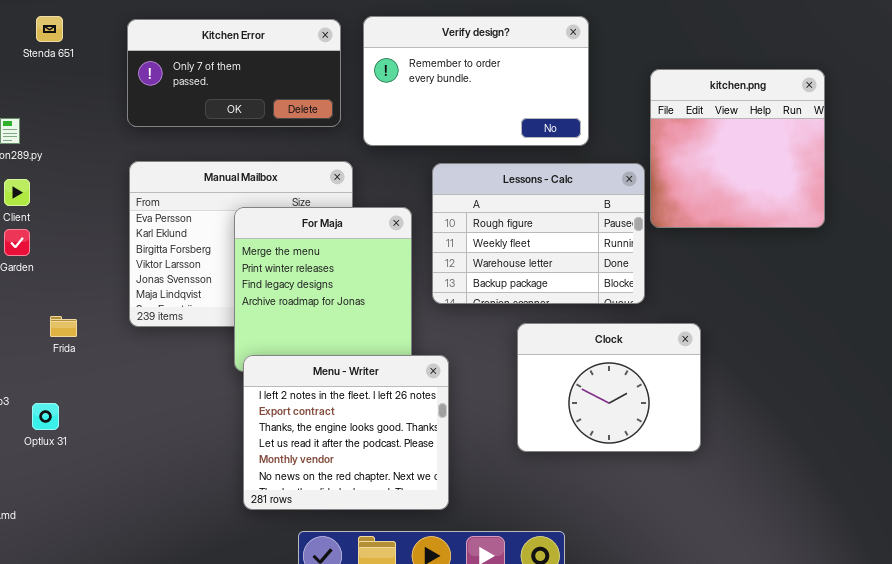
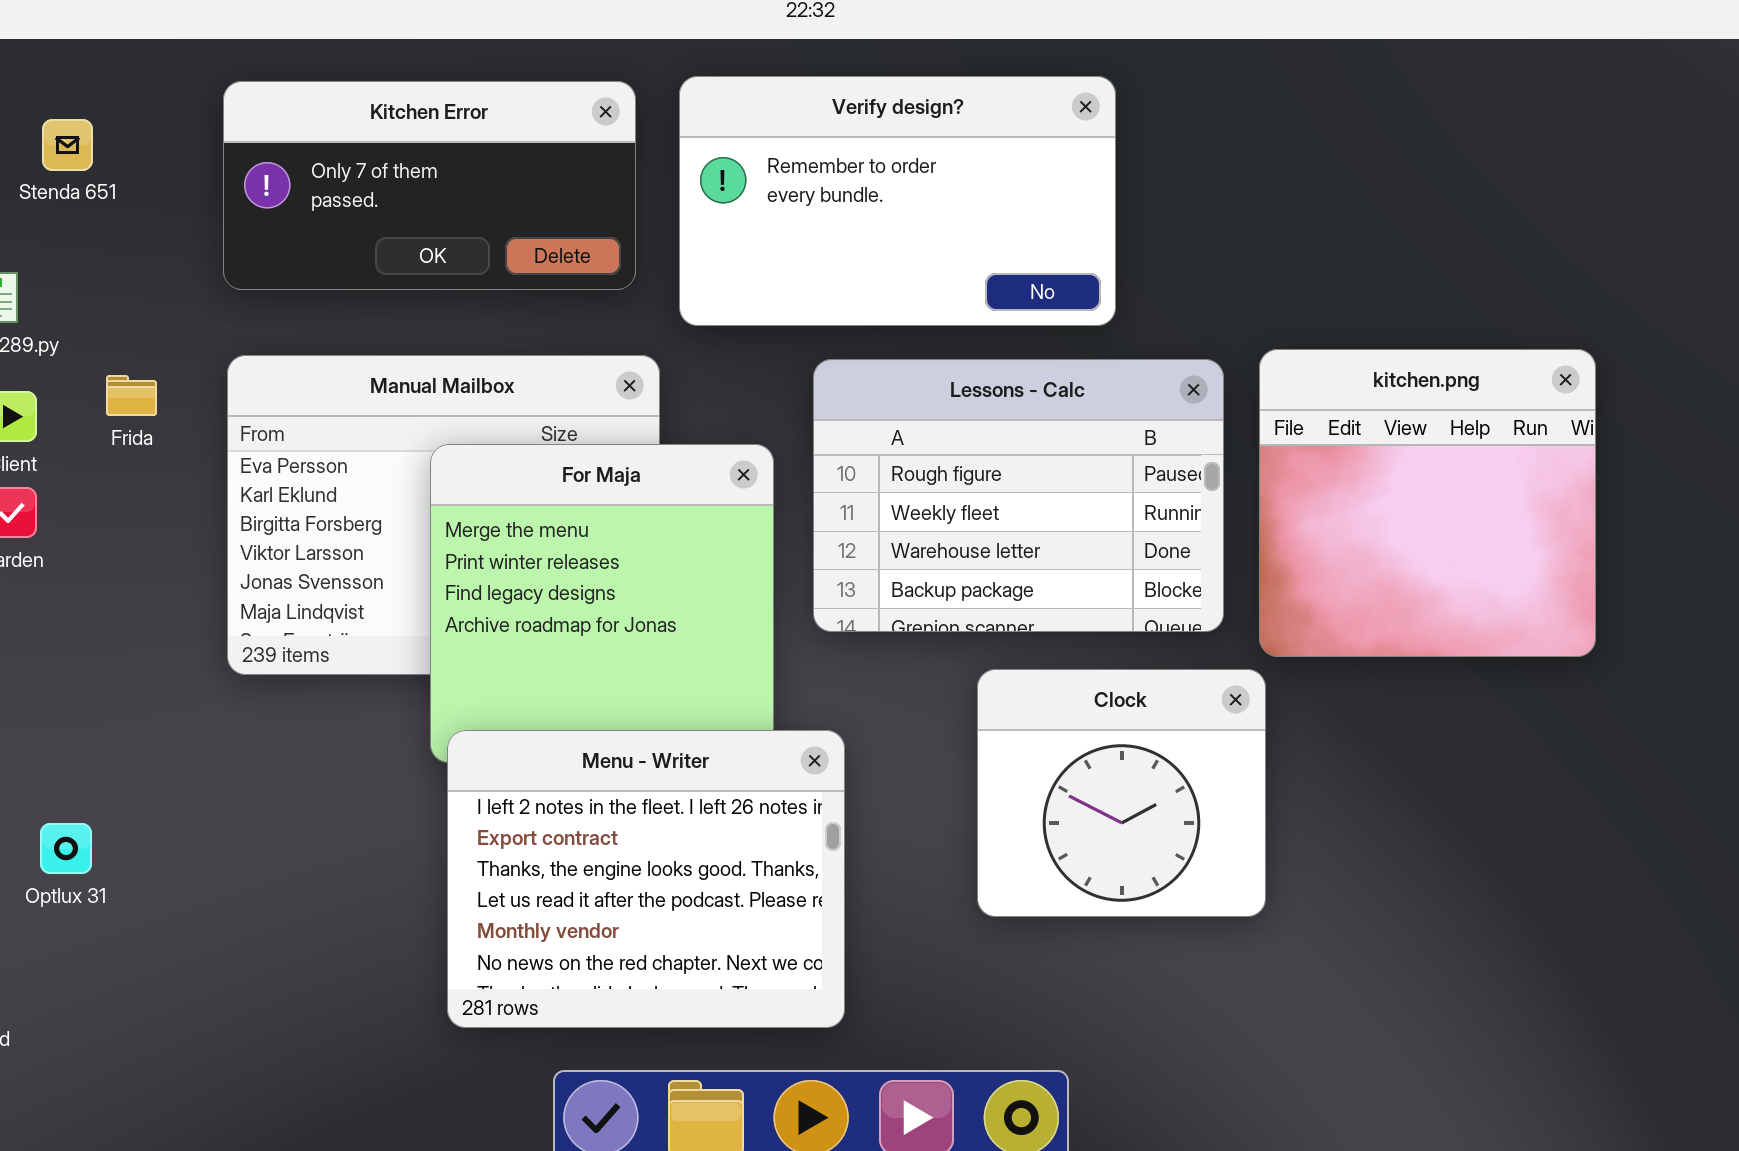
Stenda 651: [36,16,63,42] -> [42,119,93,171], moved
kitchen.png: [650,69,825,228] -> [1259,349,1596,657], moved
Frida: [50,316,77,337] -> [106,375,157,416], moved
Clock: [517,323,701,452] -> [977,669,1266,917], resized

